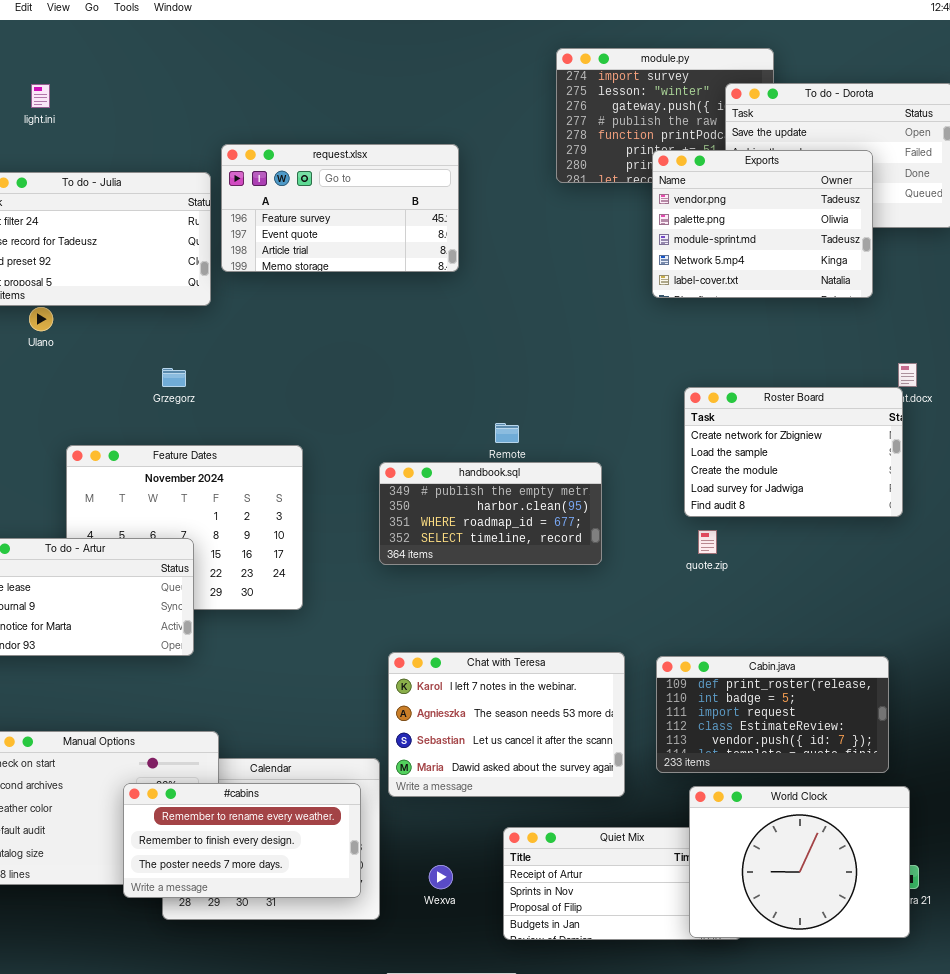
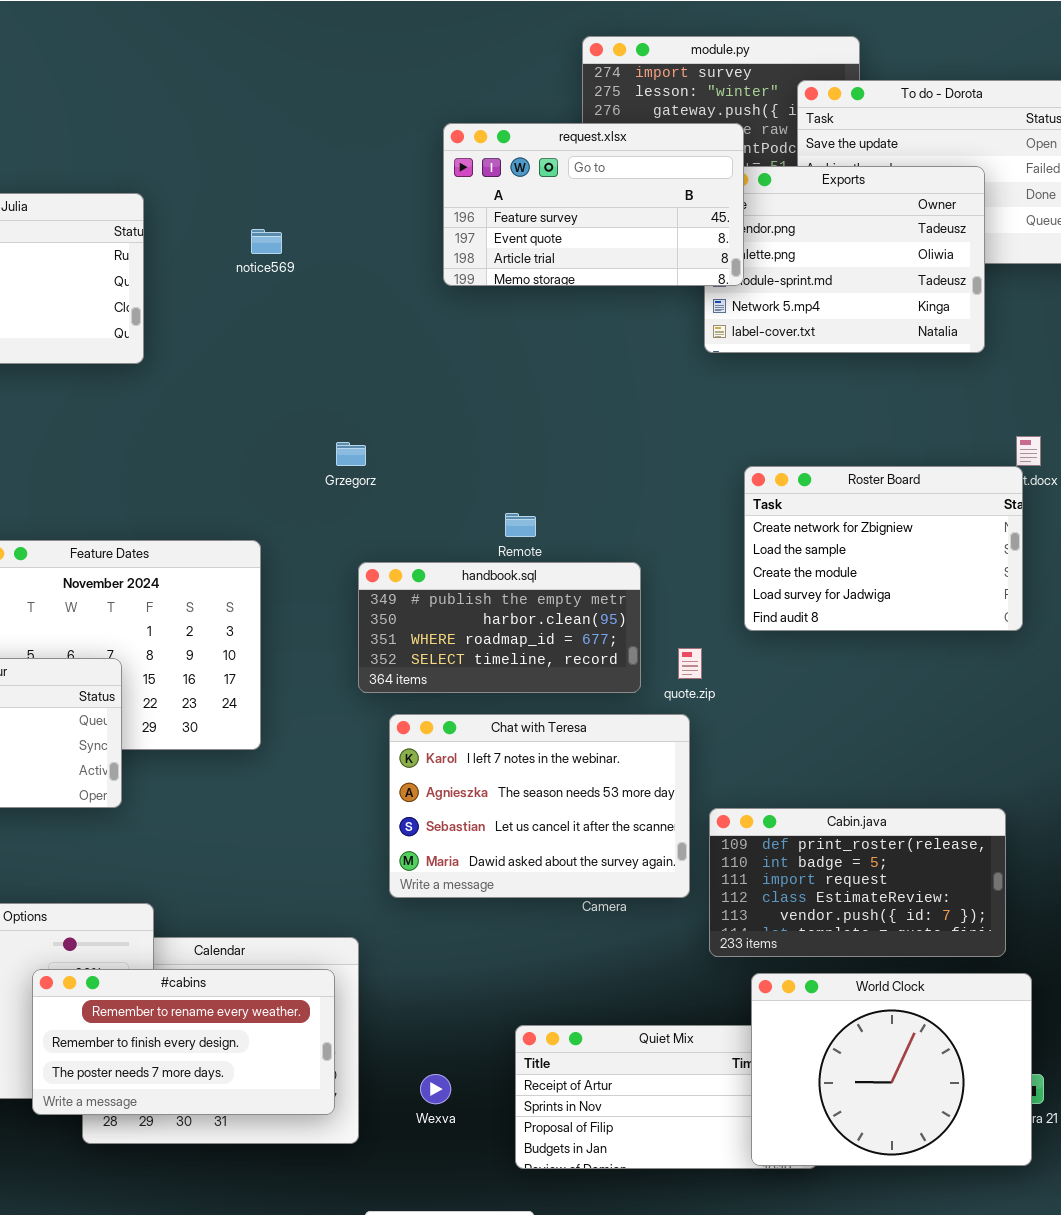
request.xlsx: [221,144,459,272] -> [443,123,744,286], moved
Grzegorz: [162,368,186,387] -> [336,442,366,466], moved
quote.zip: [698,530,717,554] -> [678,648,702,679], moved
Chat with Teresa: [388,652,625,797] -> [389,714,690,898], moved

